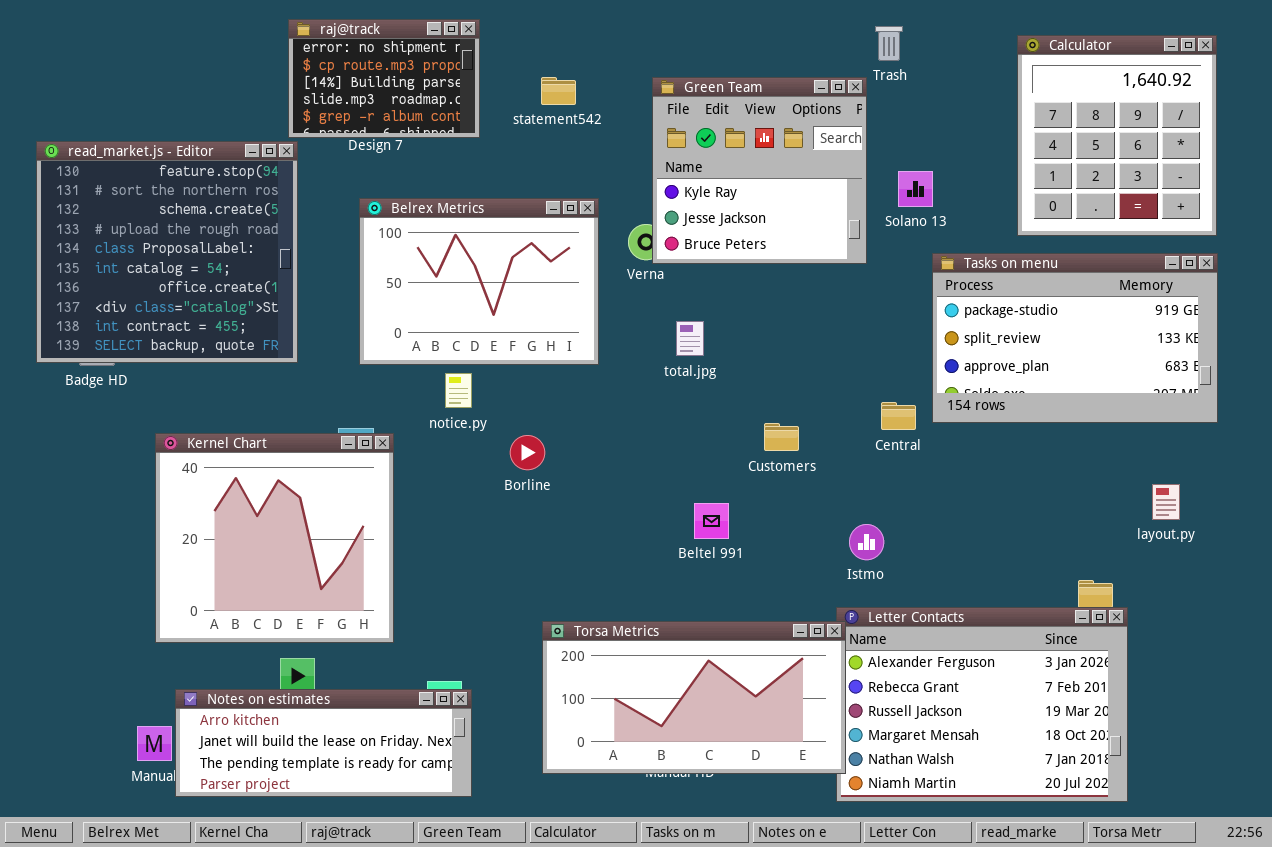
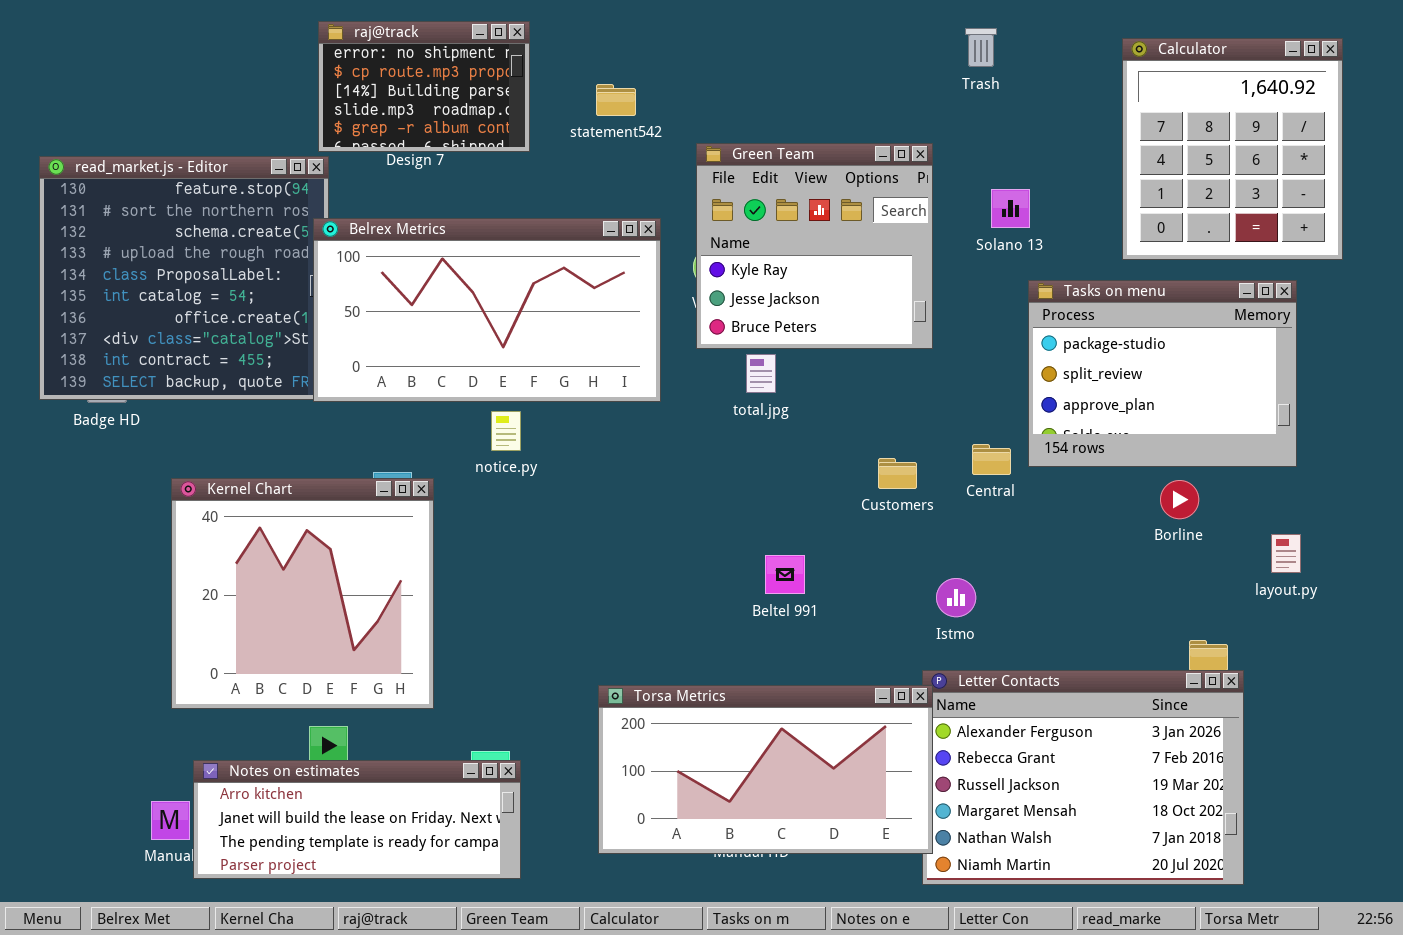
Green Team: [652,77,867,264] -> [696,143,933,349], moved
Belrex Metrics: [359,198,599,365] -> [313,218,661,402], resized
Tasks on menu: [932,253,1218,423] -> [1028,280,1297,467], resized
Customers: [764,423,799,451] -> [878,458,917,489], moved
Borline: [510,435,545,470] -> [1160,480,1199,519], moved

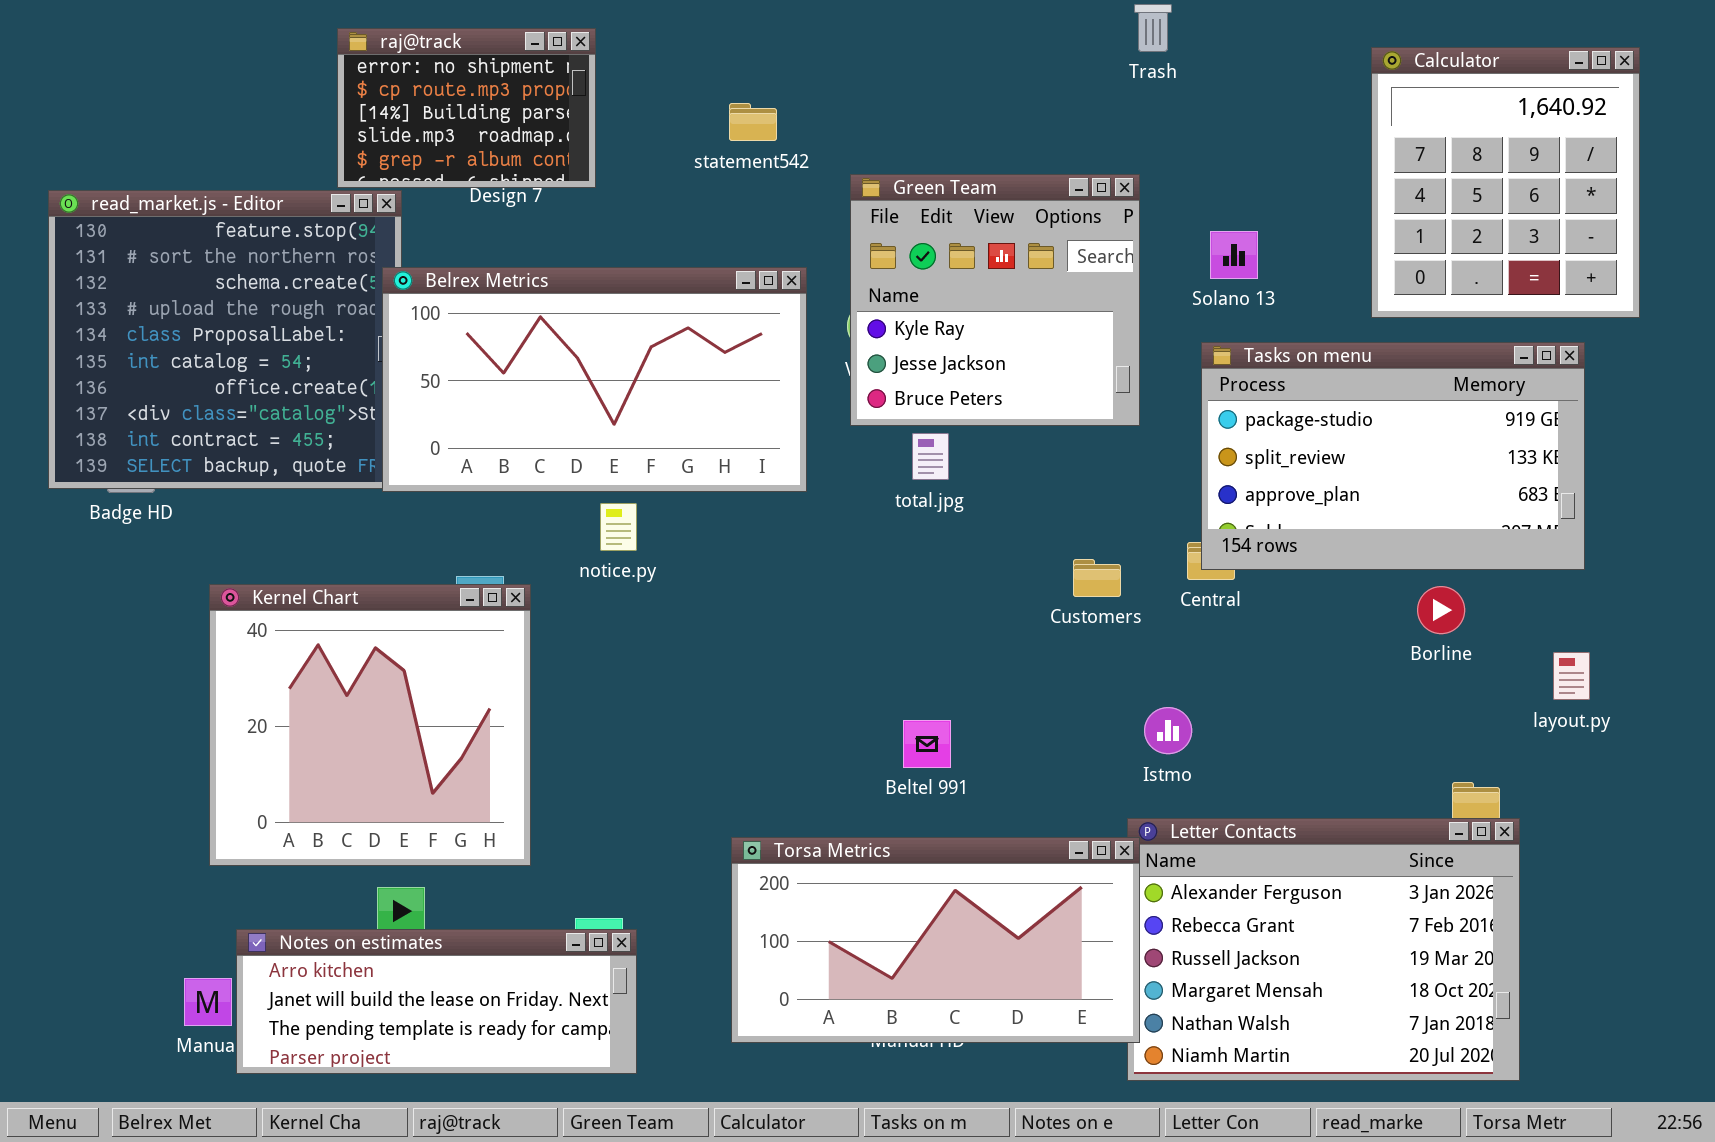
raj@track: [318,21,530,152] -> [337,28,596,188], moved
Trash: [965,28,997,67] -> [1134,4,1172,52], moved
Tasks on menu: [1028,280,1297,467] -> [1201,342,1585,570], resized
Beltel 991: [765,555,805,594] -> [903,720,951,768], moved

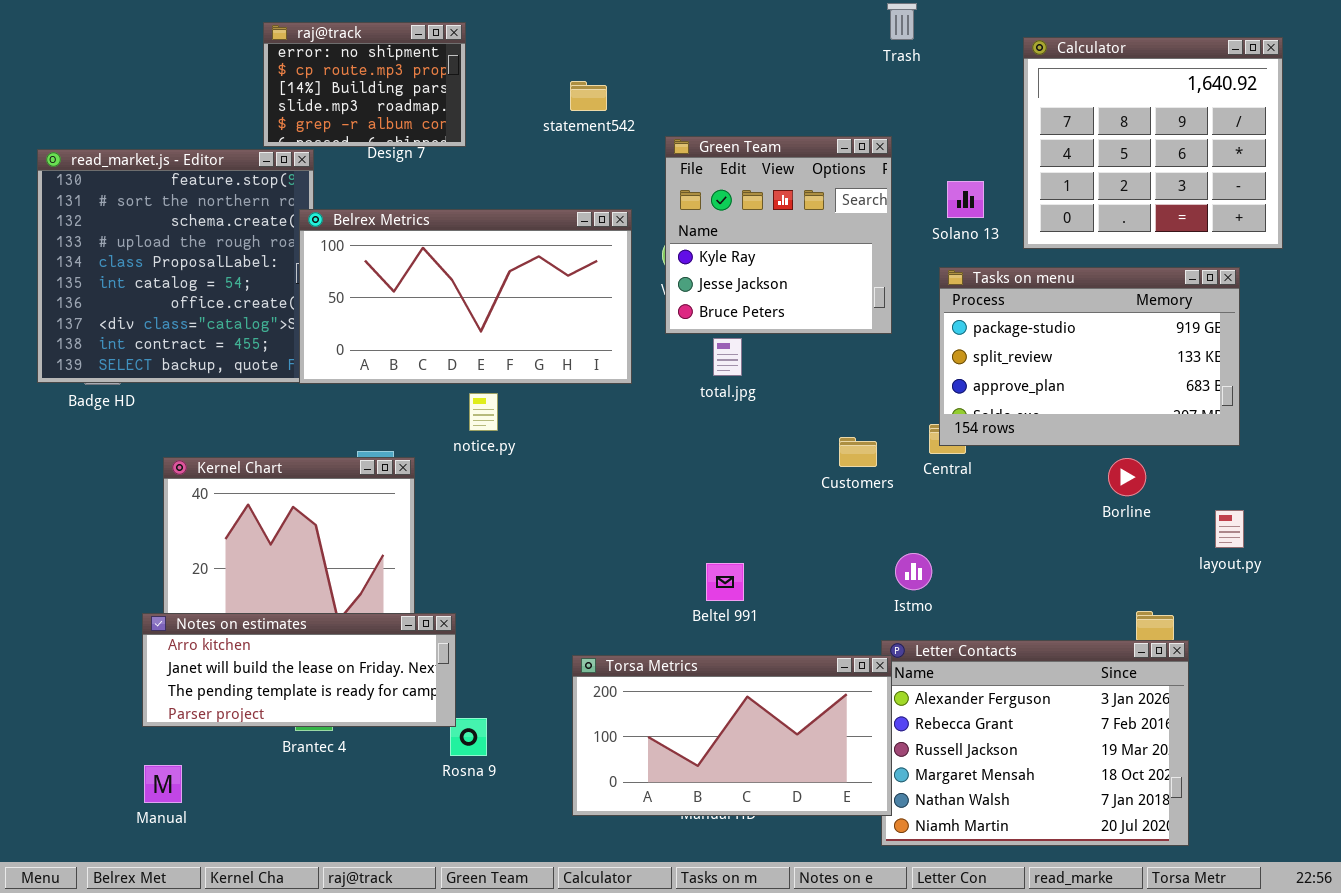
Calculator: [1371,47,1640,318] -> [1023,37,1283,249], resized
Notes on estimates: [236,929,637,1074] -> [142,613,456,727], moved

